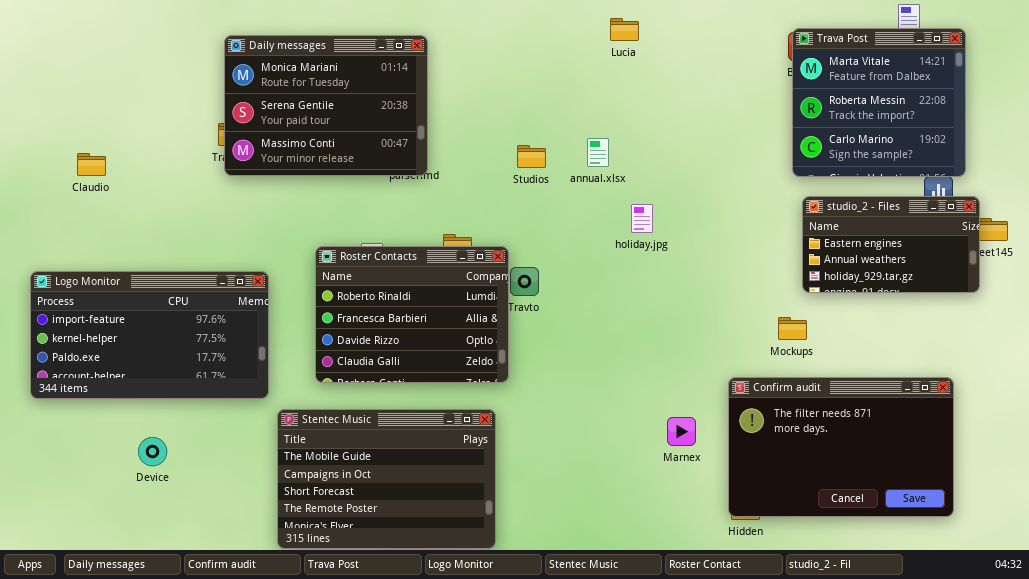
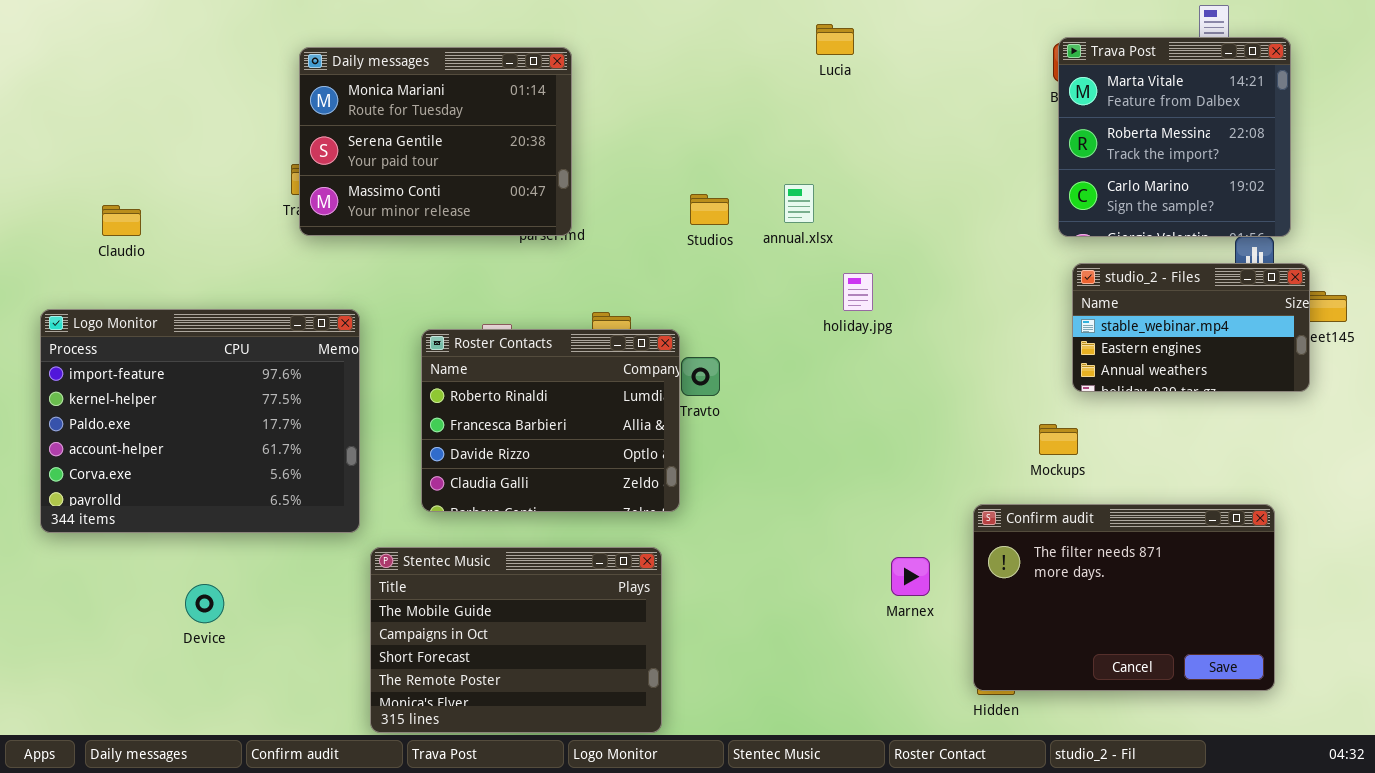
studio_2 - Files: [802,196,980,293] -> [1072,263,1310,392], scrolled up 1 row
Logo Monitor: [30,271,269,399] -> [40,309,360,533], resized

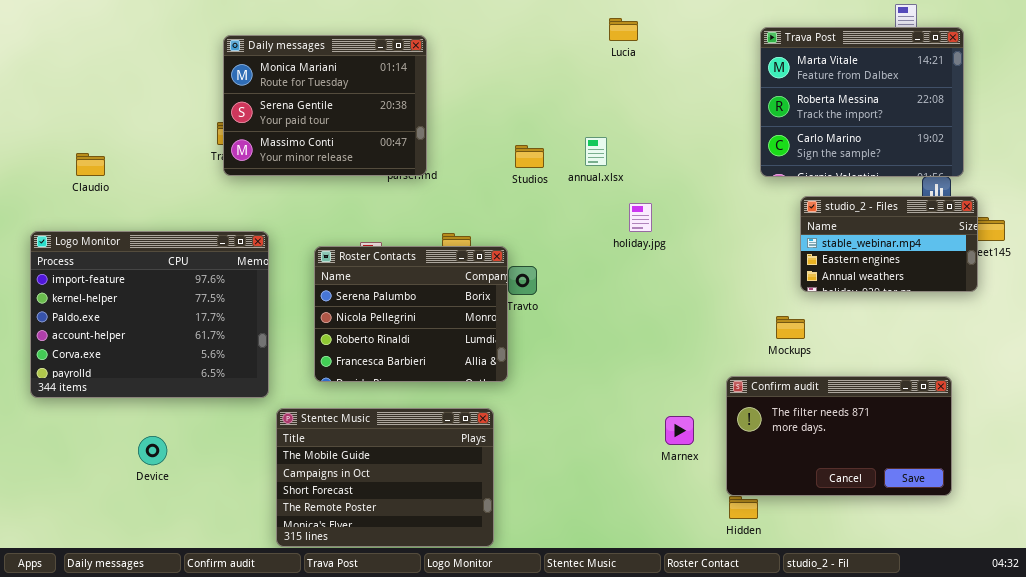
Trava Post: [1058,37,1291,237] -> [760,27,964,177], resized
Roster Contacts: [421,329,680,512] -> [314,246,508,382], scrolled up 2 rows
Confirm audit: [973,504,1275,691] -> [726,376,952,496], resized

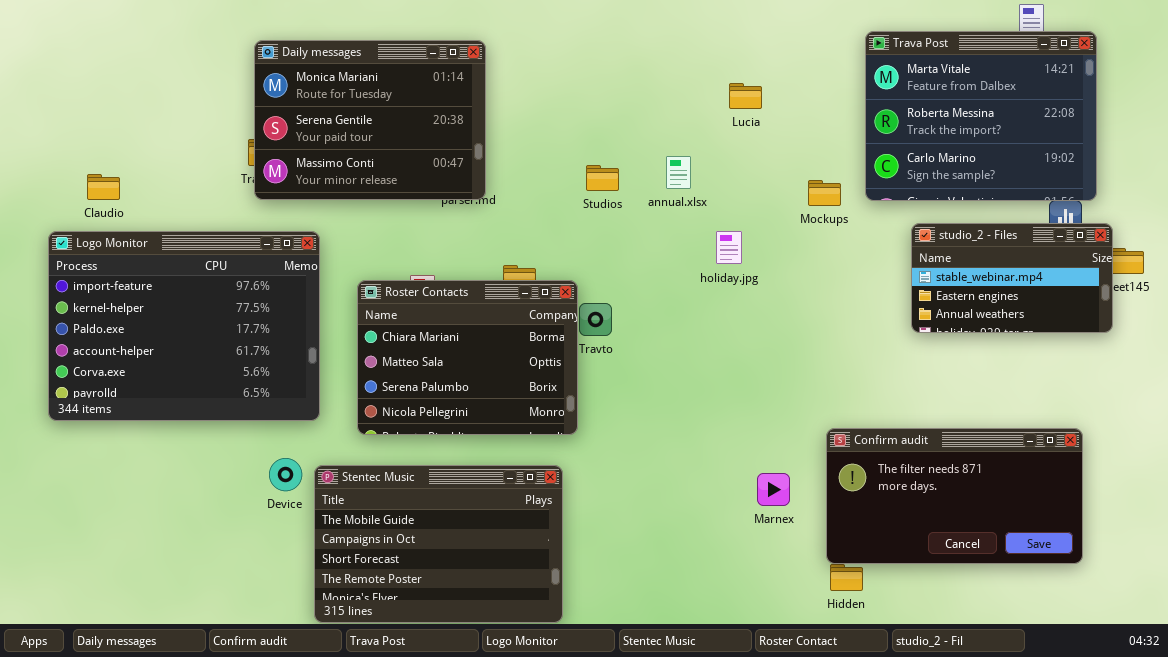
Lucia: [609,18,638,41] -> [729,83,762,109], moved
Logo Monitor: [30,231,269,398] -> [48,231,320,421], moved
Roster Contacts: [314,246,508,382] -> [357,280,578,435], scrolled up 2 rows
Mockups: [776,316,805,339] -> [808,180,841,206], moved
Device: [138,436,167,465] -> [269,458,302,491], moved

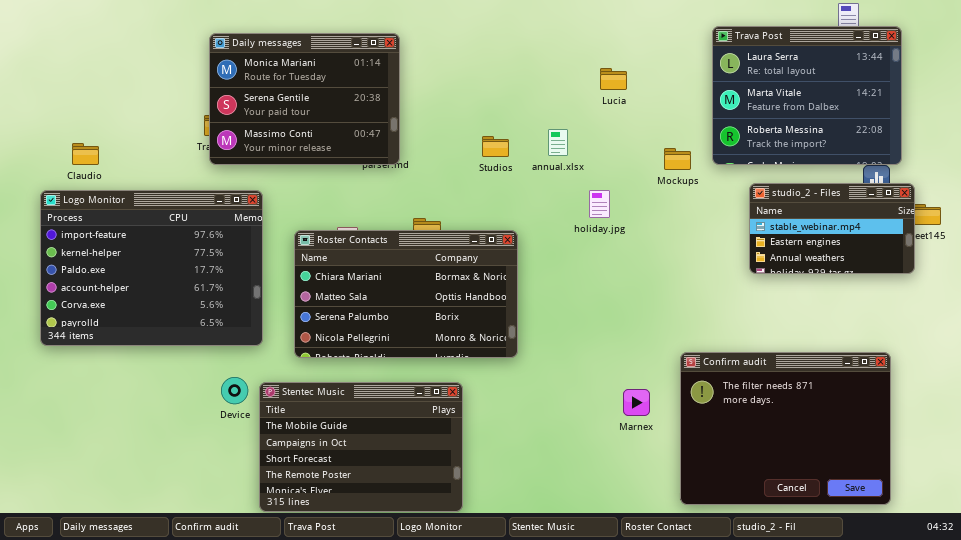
Trava Post: [865,31,1097,201] -> [712,26,902,165], scrolled up 1 row
Roster Contacts: [357,280,578,435] -> [294,230,518,358], resized
Confirm audit: [826,428,1083,564] -> [680,352,891,505], resized

